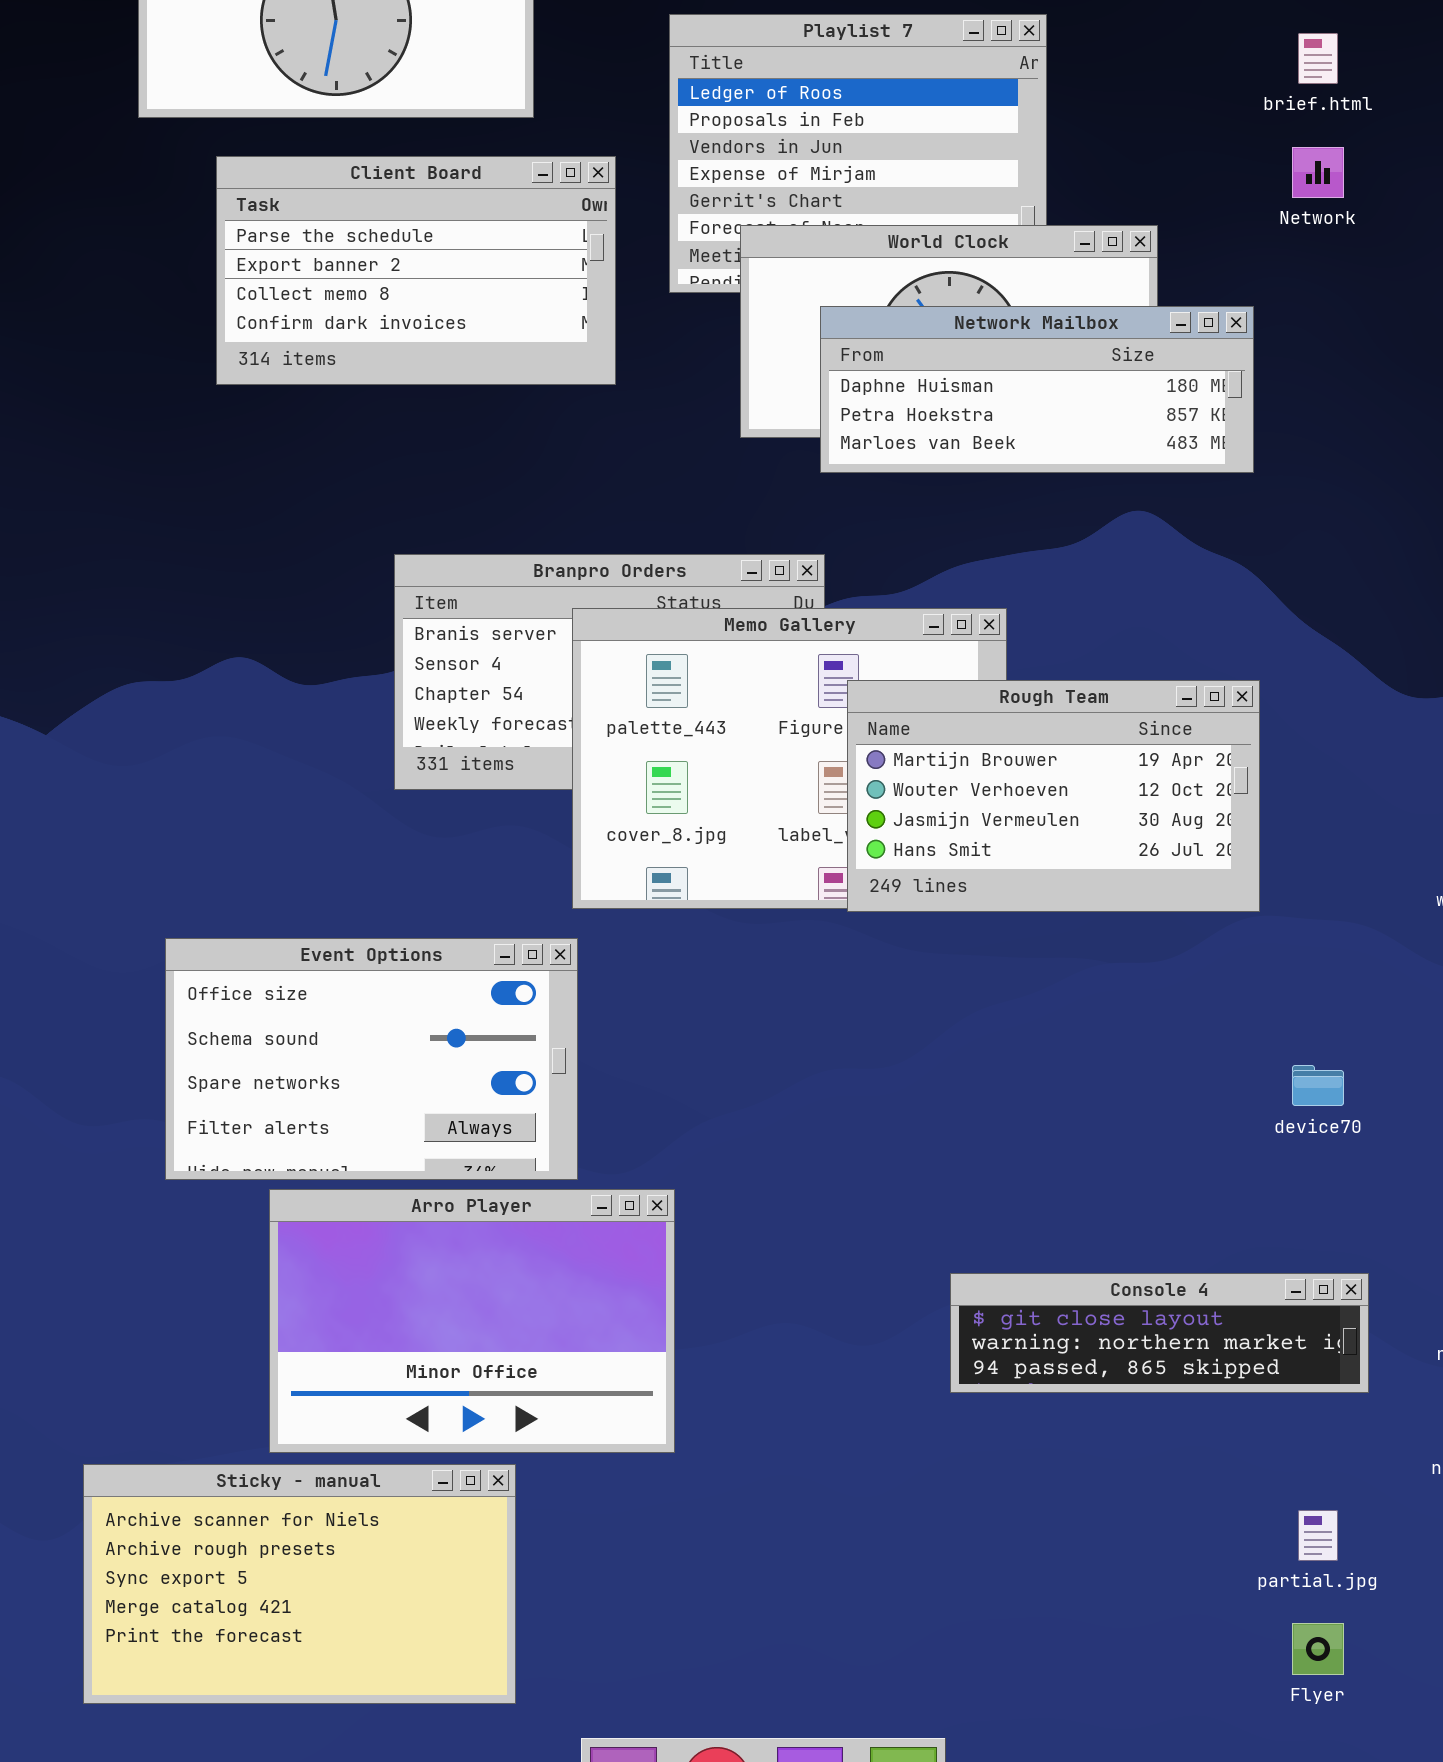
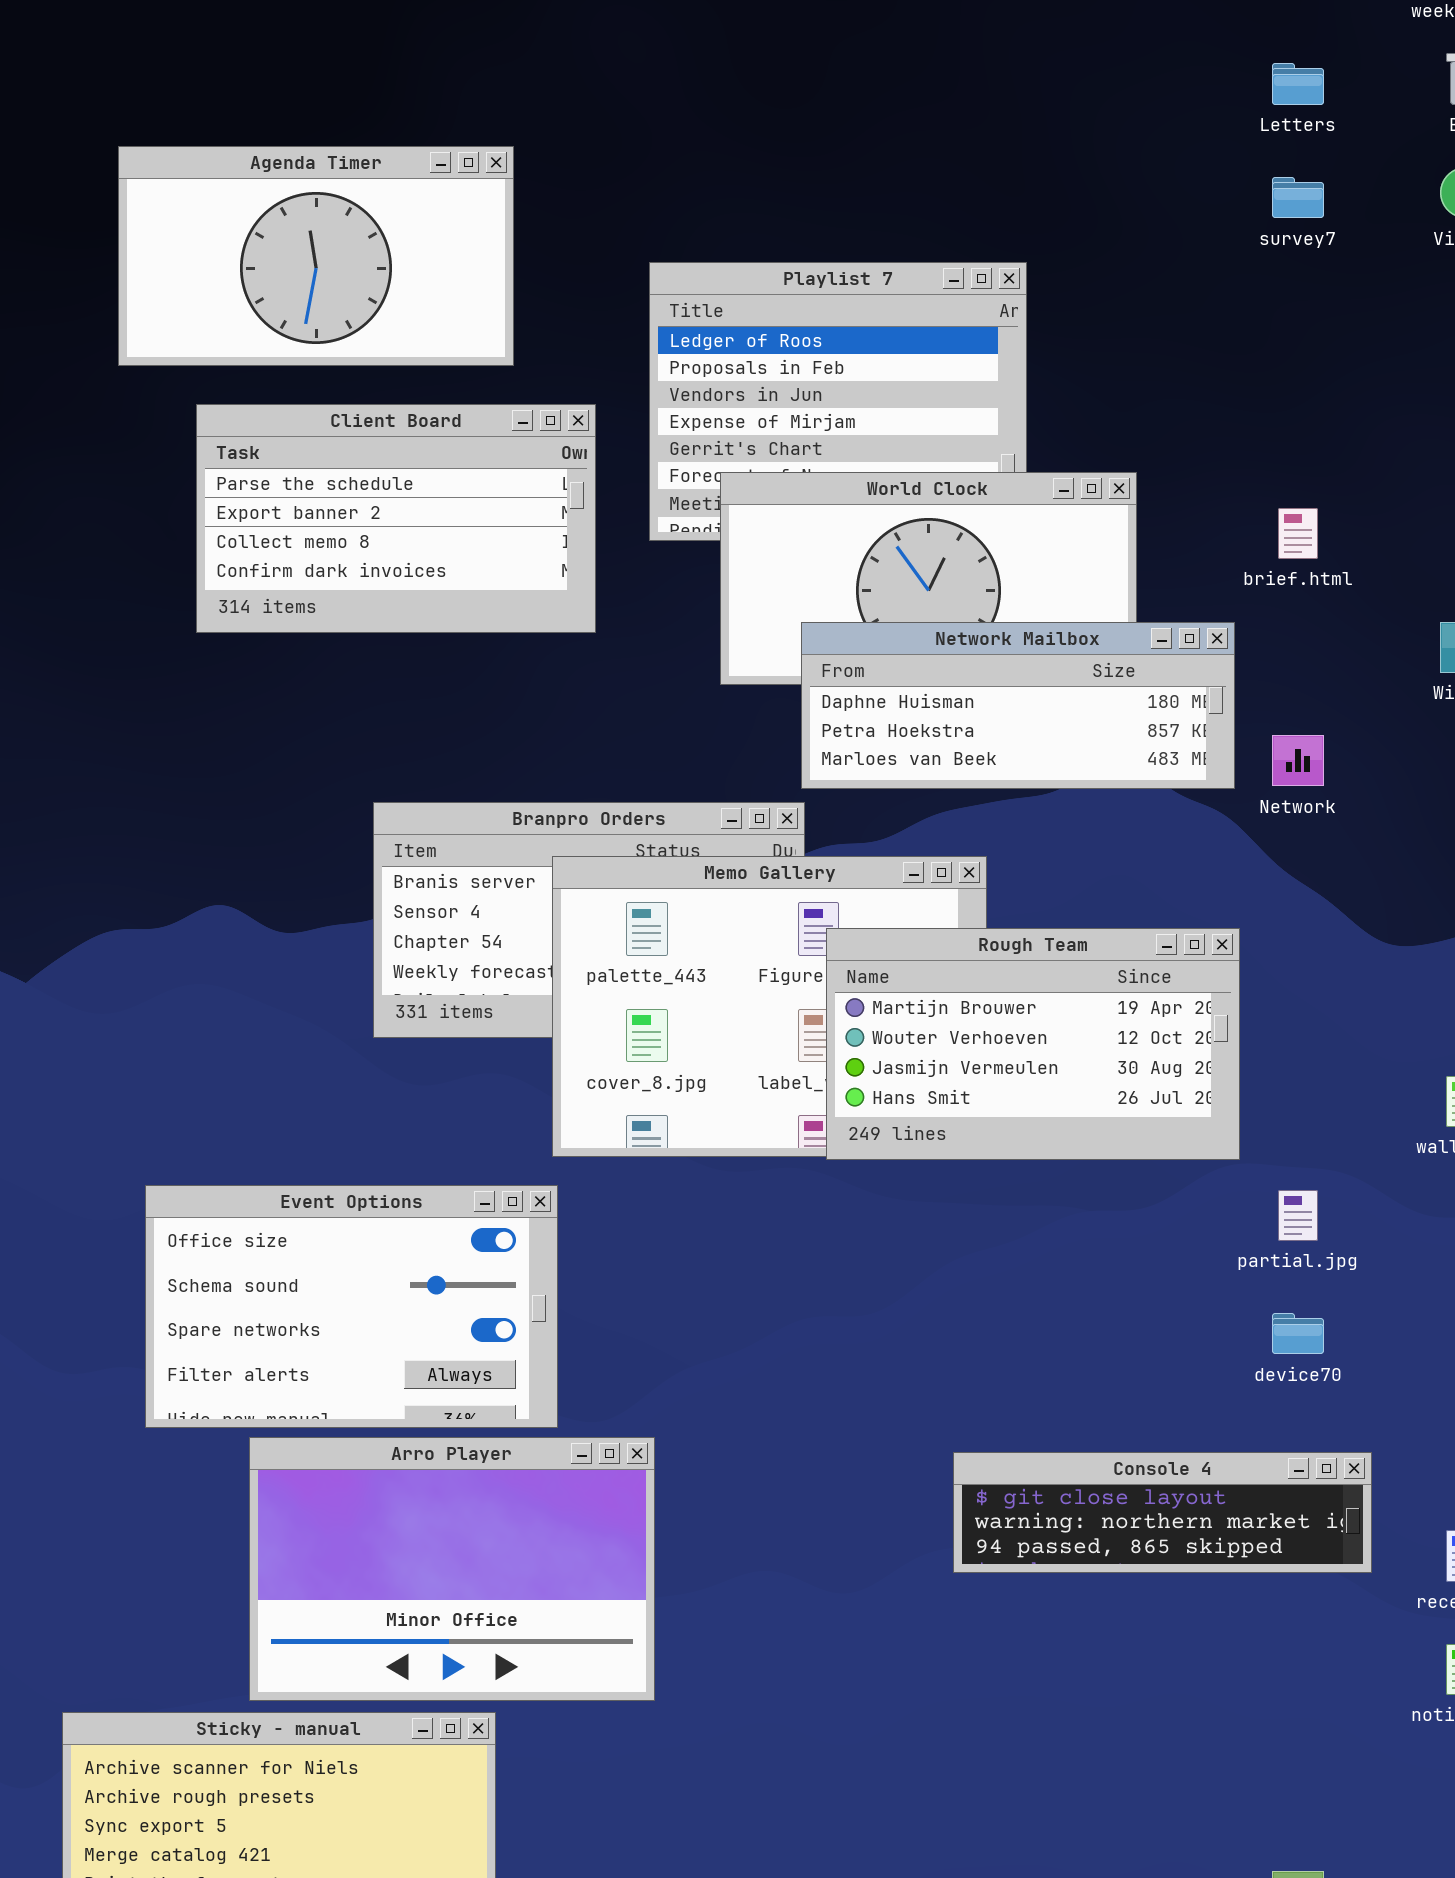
brief.html: [1298,33,1338,84] -> [1278,508,1318,559], moved
Network: [1292,147,1344,198] -> [1272,735,1324,786], moved
Network Mailbox: [820,306,1254,473] -> [801,622,1235,789], moved
Console 4: [950,1273,1369,1393] -> [953,1452,1372,1573], moved
partial.jpg: [1298,1510,1338,1561] -> [1278,1190,1318,1241], moved

